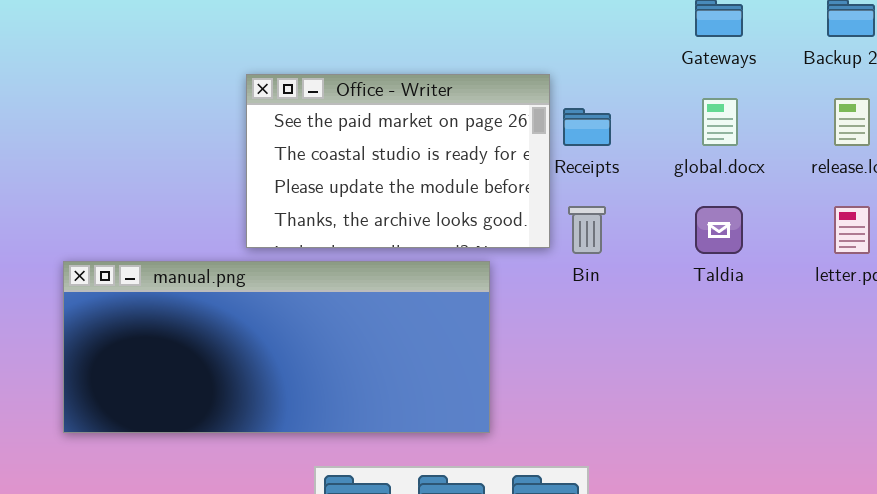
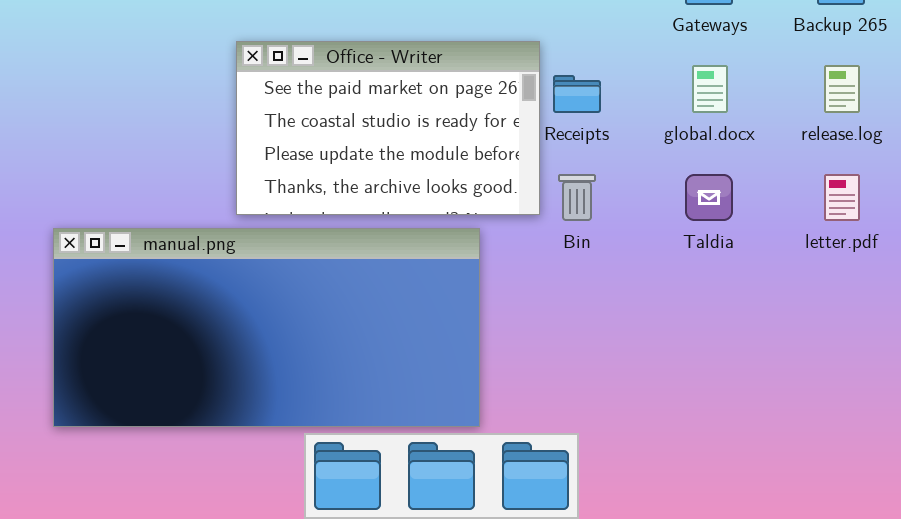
manual.png: [63,261,490,433] -> [53,228,480,427], resized

